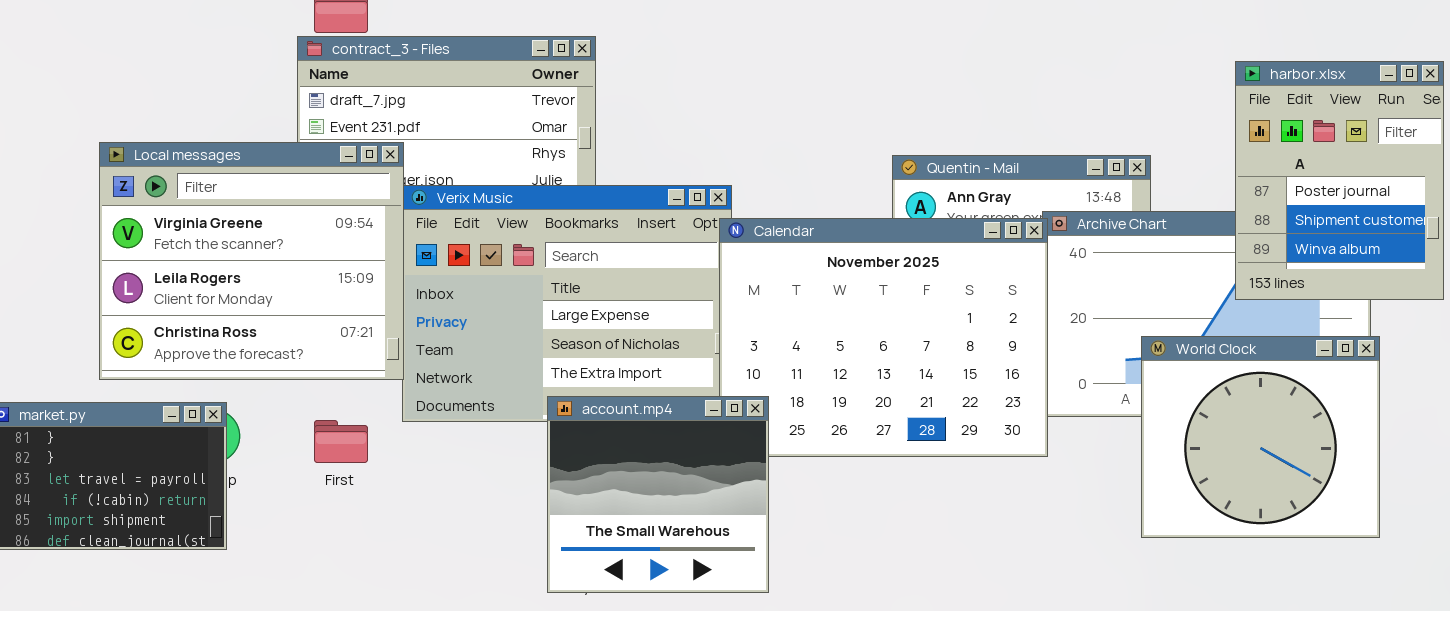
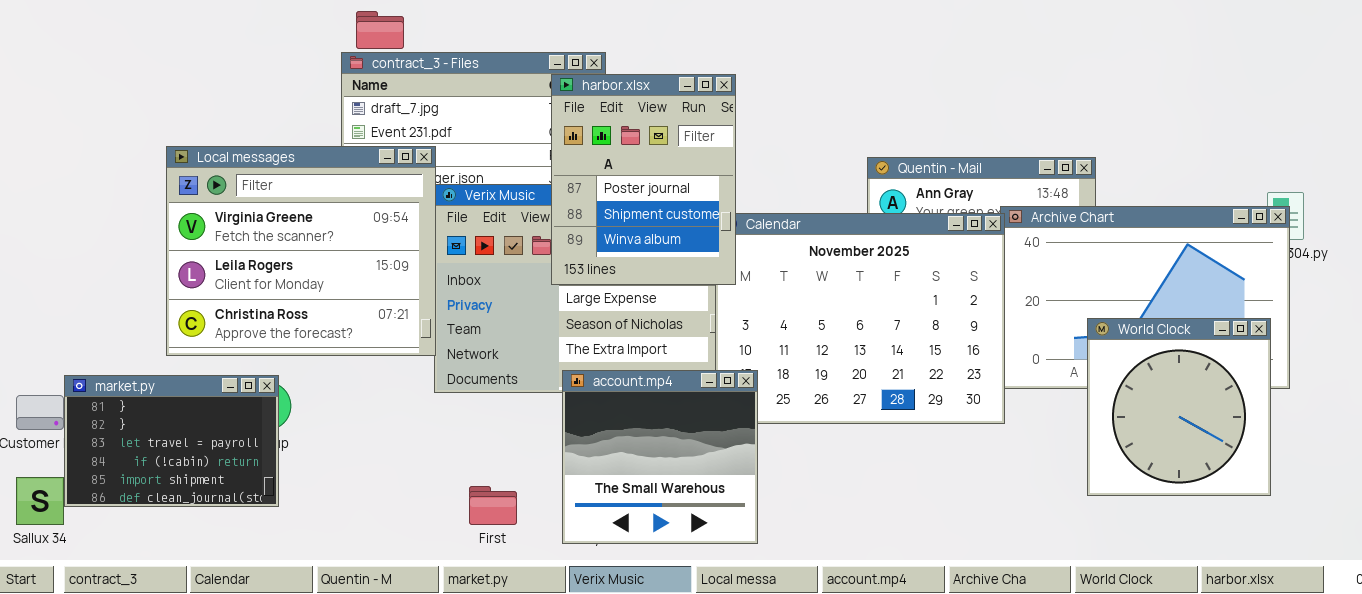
harbor.xlsx: [1235,61,1444,300] -> [551,74,736,285], moved
World Clock: [1141,336,1380,538] -> [1087,318,1271,496], resized
First: [314,420,368,463] -> [469,486,517,525], moved

